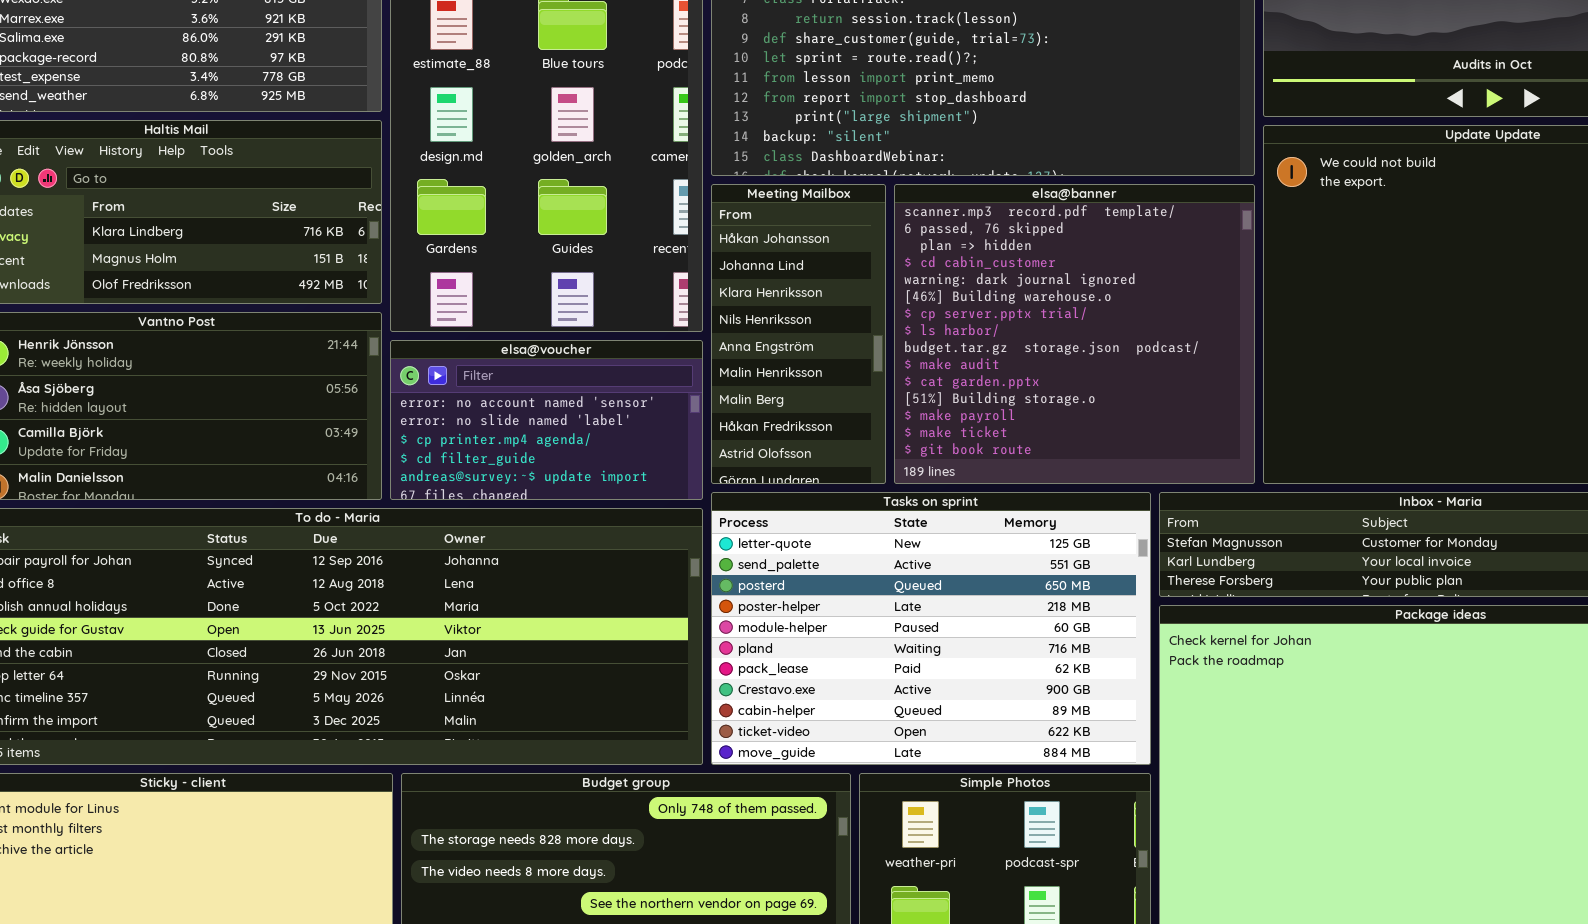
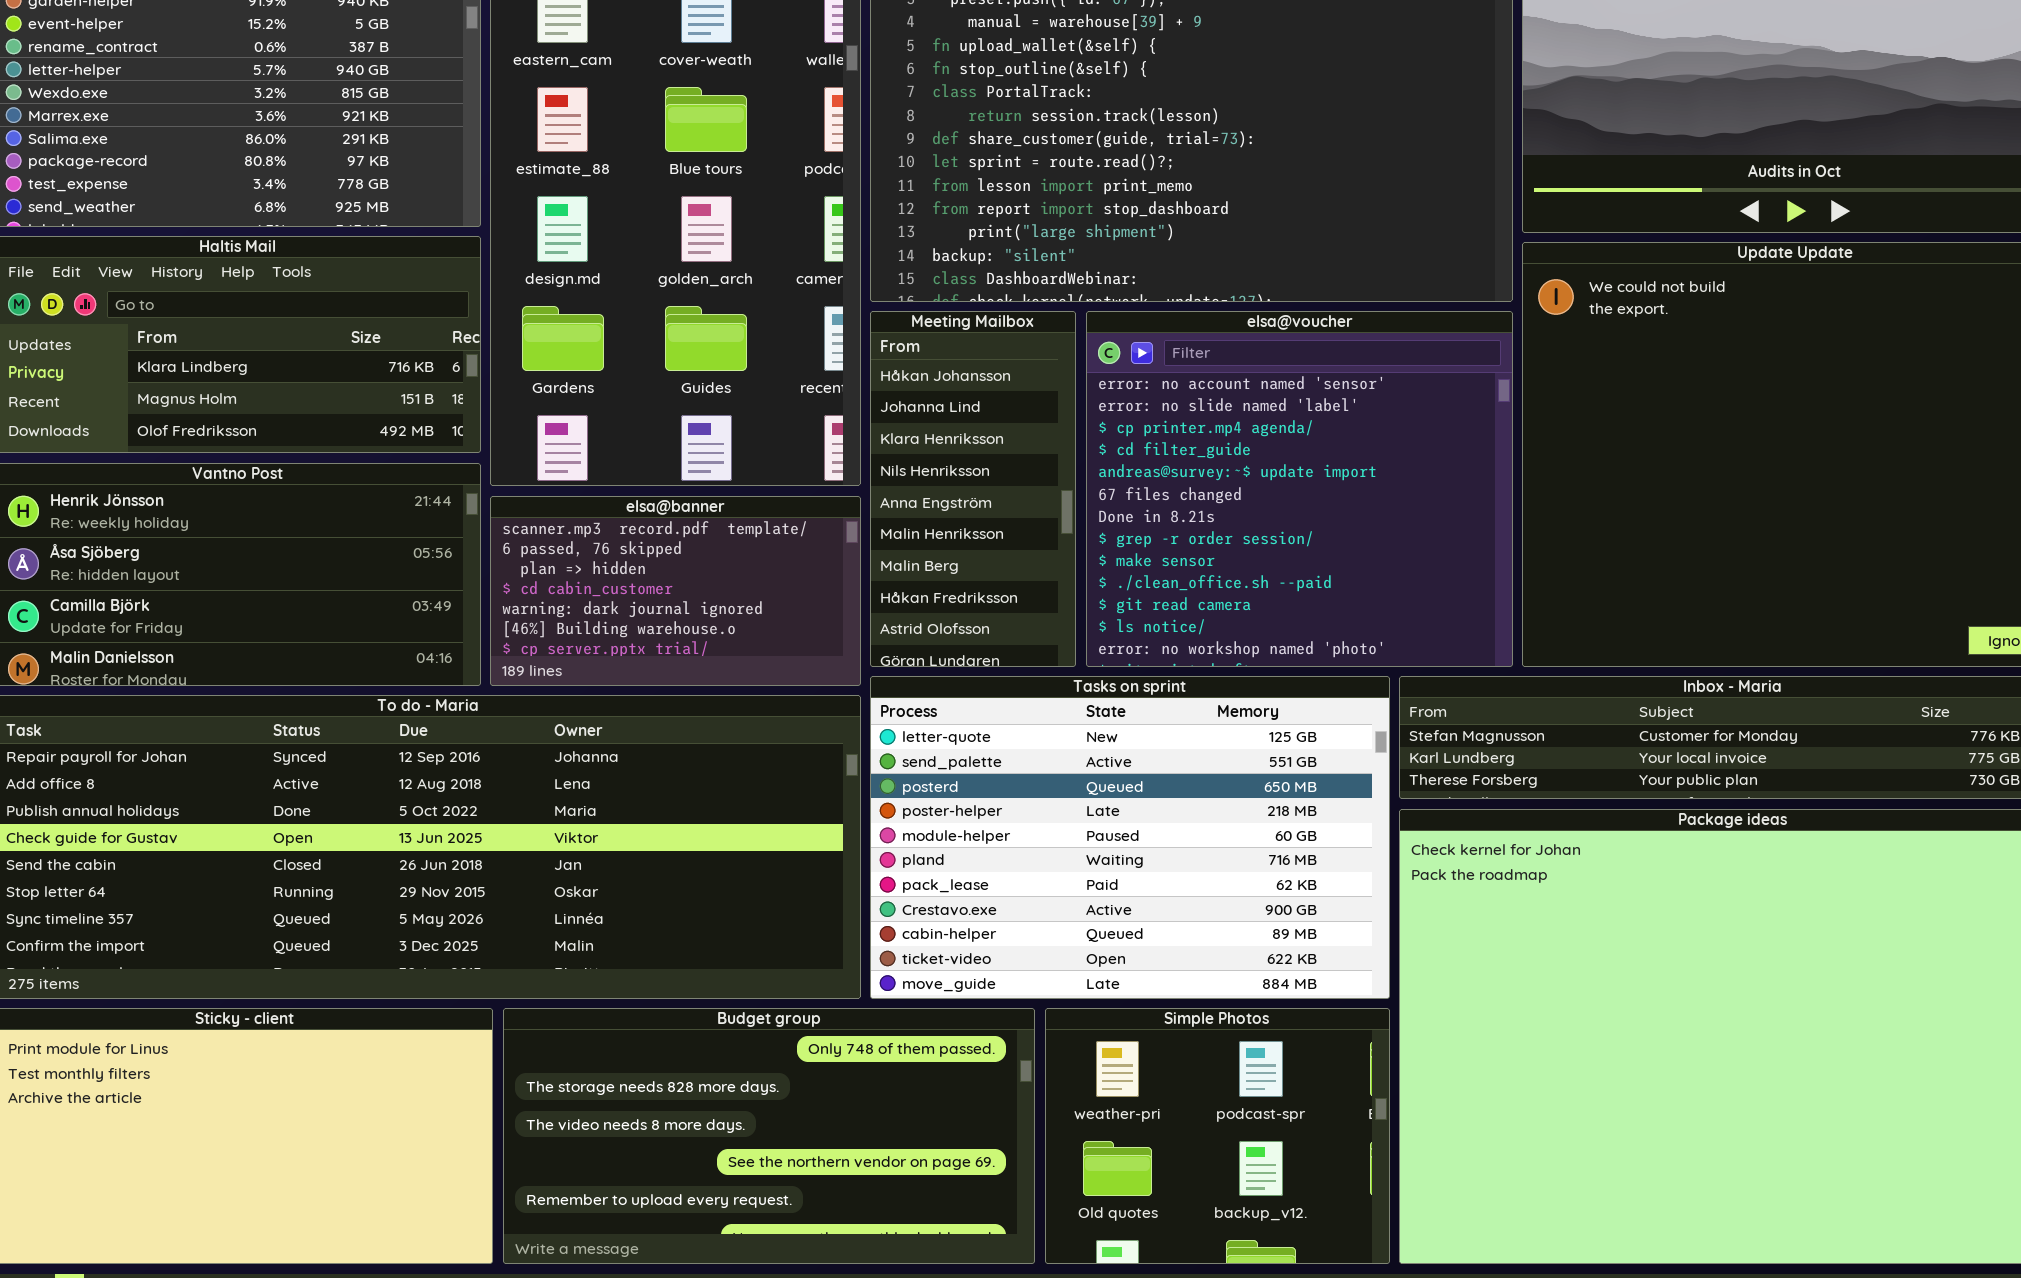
elsa@banner: [894,184,1255,484] -> [490,496,861,686], moved, resized
elsa@voucher: [390,340,703,500] -> [1086,311,1513,667], moved, resized

